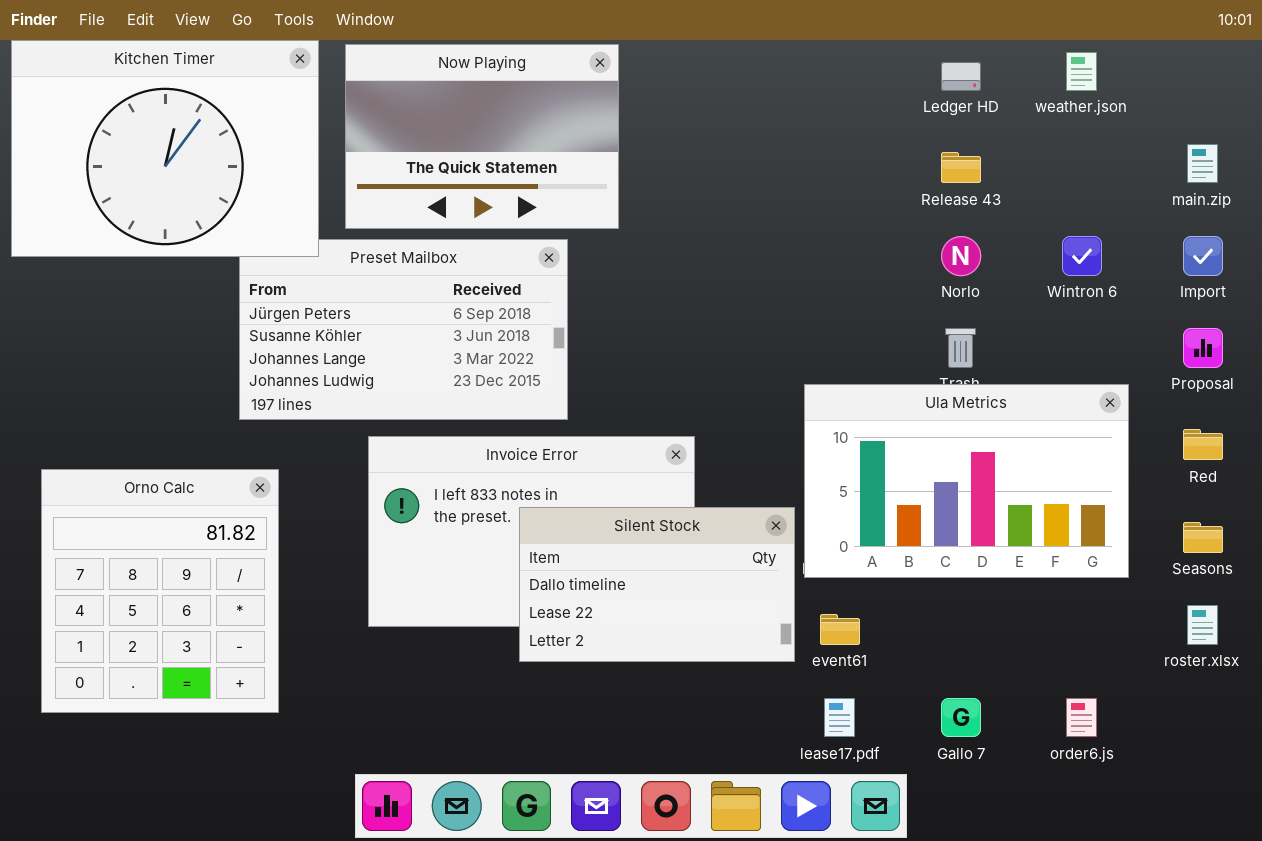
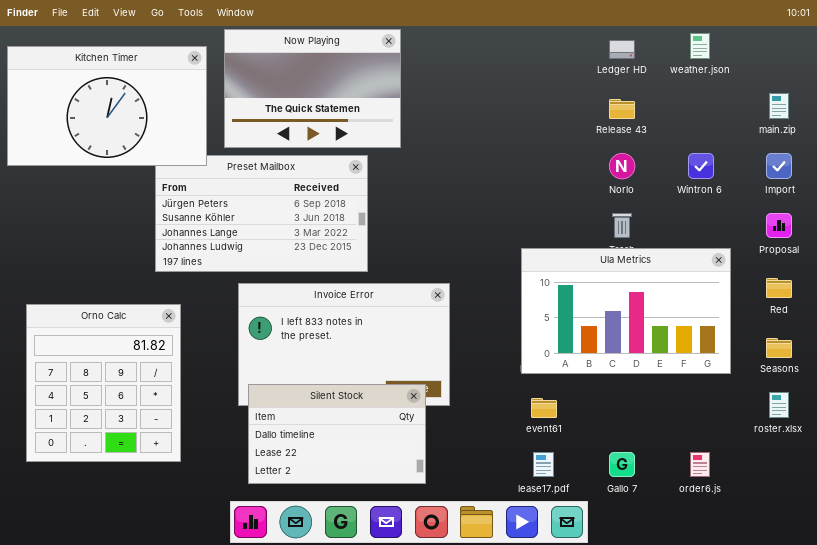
Kitchen Timer: [11,40,319,257] -> [7,46,207,166], resized
Silent Stock: [519,507,795,662] -> [248,384,426,484], moved

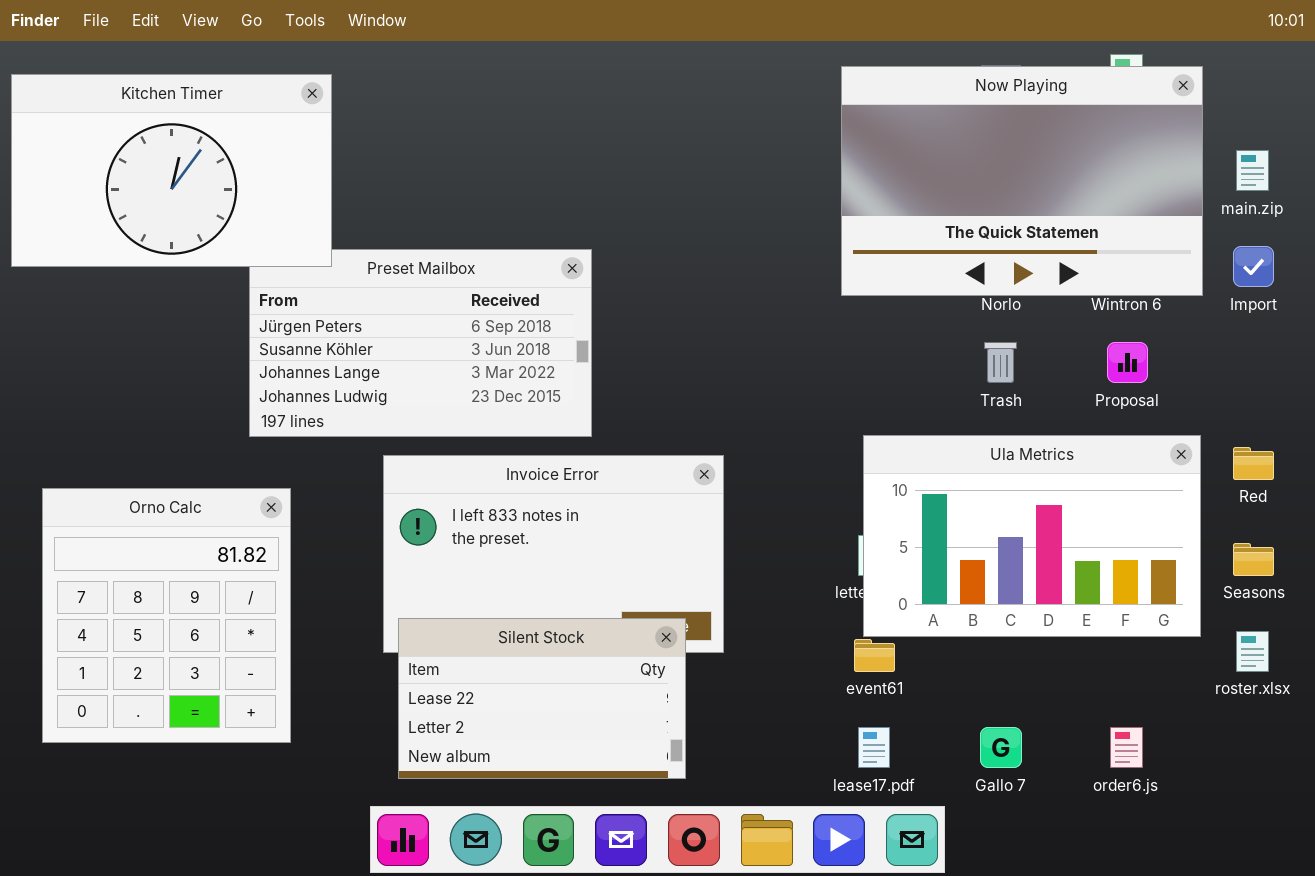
Now Playing: [224,29,401,148] -> [841,66,1203,296], moved, resized
Proposal: [766,213,792,238] -> [1107,342,1148,383], moved
Ula Metrics: [521,248,731,374] -> [863,435,1201,637], moved
Silent Stock: [248,384,426,484] -> [398,618,686,779], scrolled down 1 row

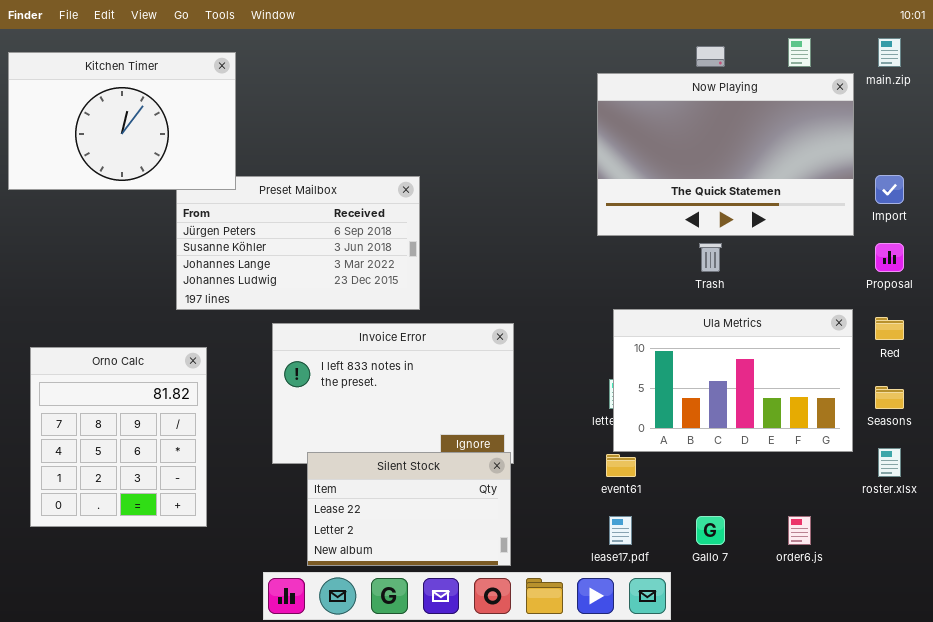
Now Playing: [841,66,1203,296] -> [597,73,854,236], moved
main.zip: [1236,150,1269,191] -> [878,38,901,67], moved
Proposal: [1107,342,1148,383] -> [875,243,904,272], moved
Silent Stock: [398,618,686,779] -> [307,452,511,566], moved

